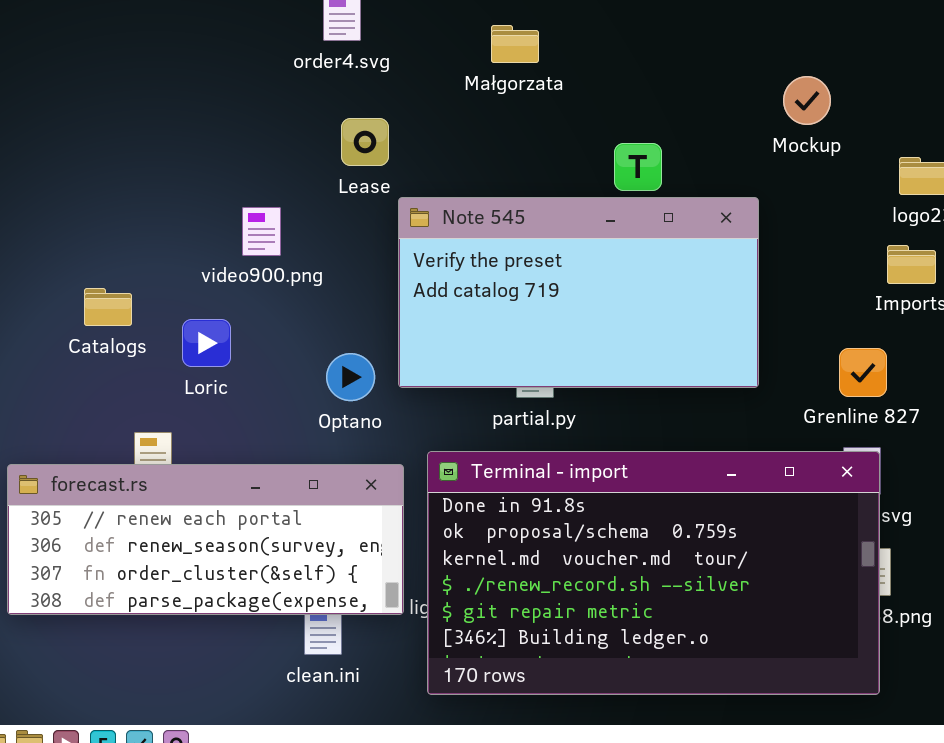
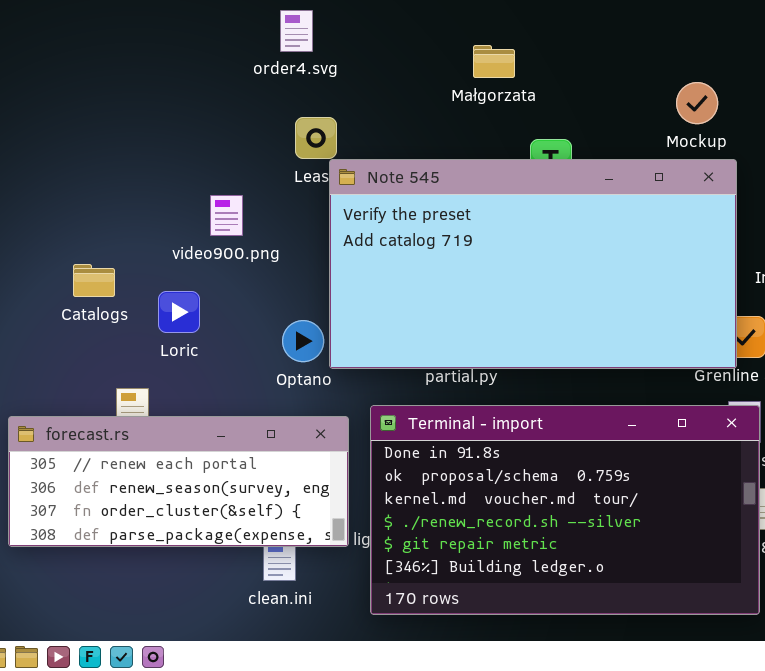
Małgorzata: [491,25,539,63] -> [473,45,515,78], moved
Note 545: [398,197,759,388] -> [329,159,737,369], moved, resized

